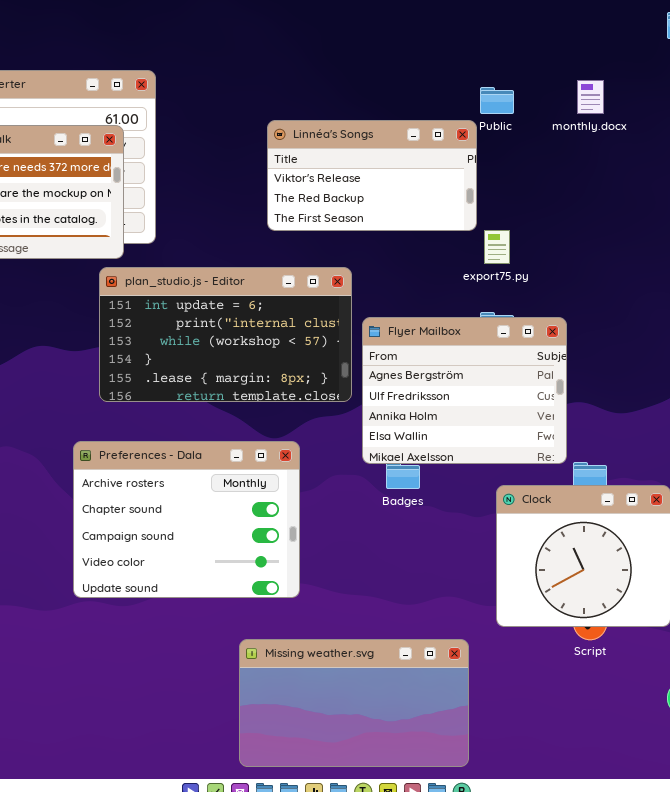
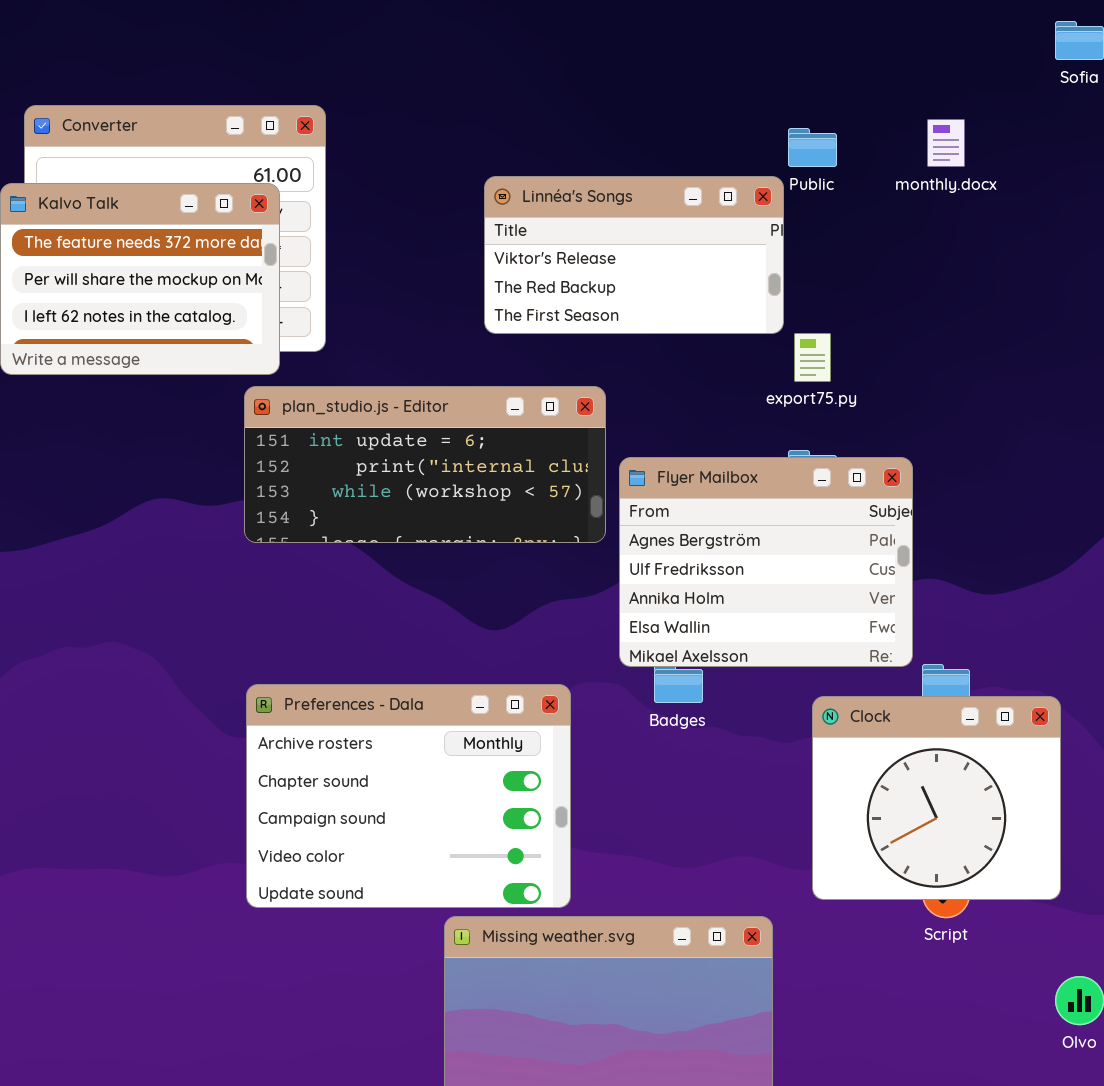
plan_studio.js - Editor: [99,267,352,402] -> [244,386,606,543], resized
Preferences - Dala: [73,441,300,598] -> [246,684,571,908], moved

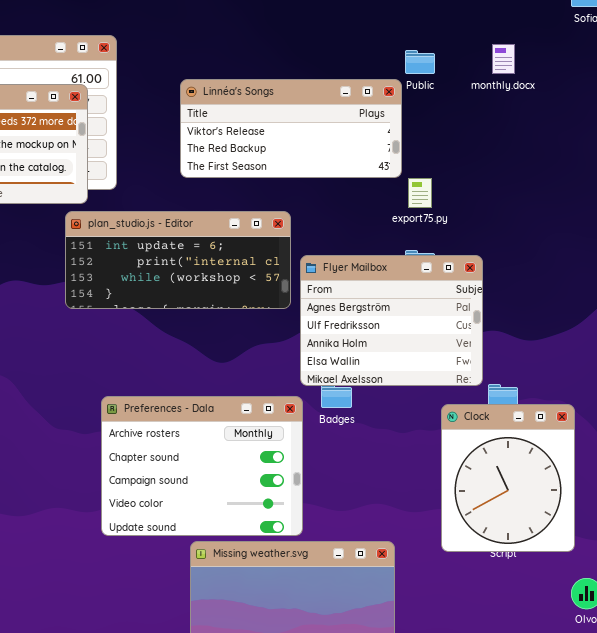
Linnéa's Songs: [484,176,784,334] -> [180,79,402,178], resized
Preferences - Dala: [246,684,571,908] -> [101,396,303,536], moved
Clock: [812,696,1061,900] -> [441,404,575,552], resized

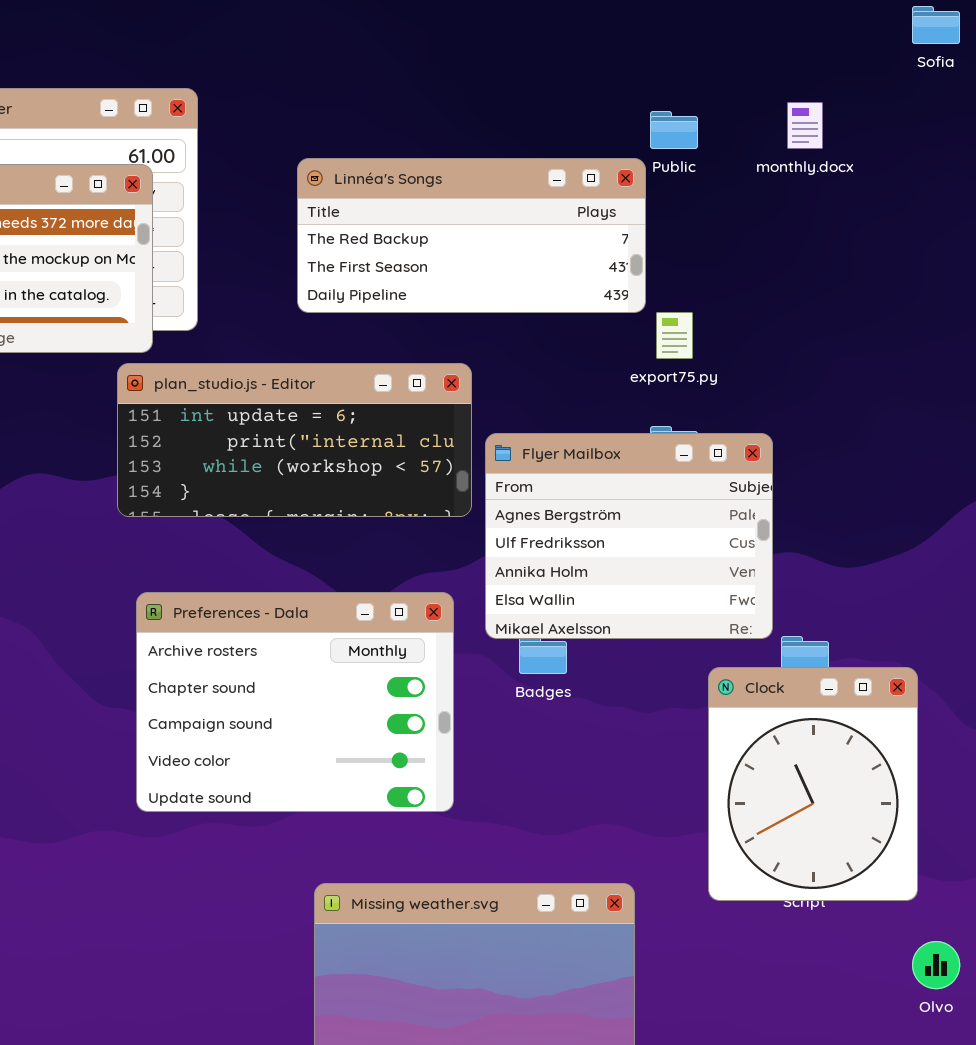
Linnéa's Songs: [180,79,402,178] -> [297,158,646,313], scrolled down 1 row
Preferences - Dala: [101,396,303,536] -> [136,592,454,812], moved

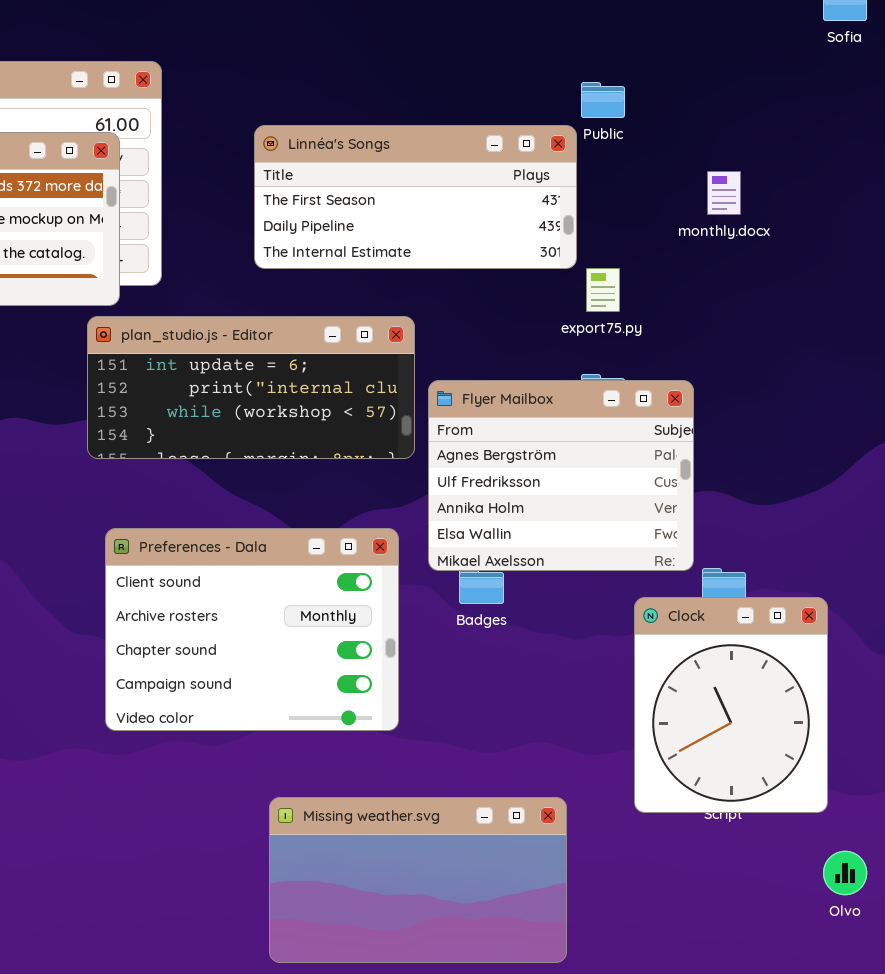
monthly.docx: [787,102,823,149] -> [707,171,741,215], moved
Linnéa's Songs: [297,158,646,313] -> [254,125,577,269], scrolled down 1 row
Preferences - Dala: [136,592,454,812] -> [105,528,399,731], scrolled up 1 row

